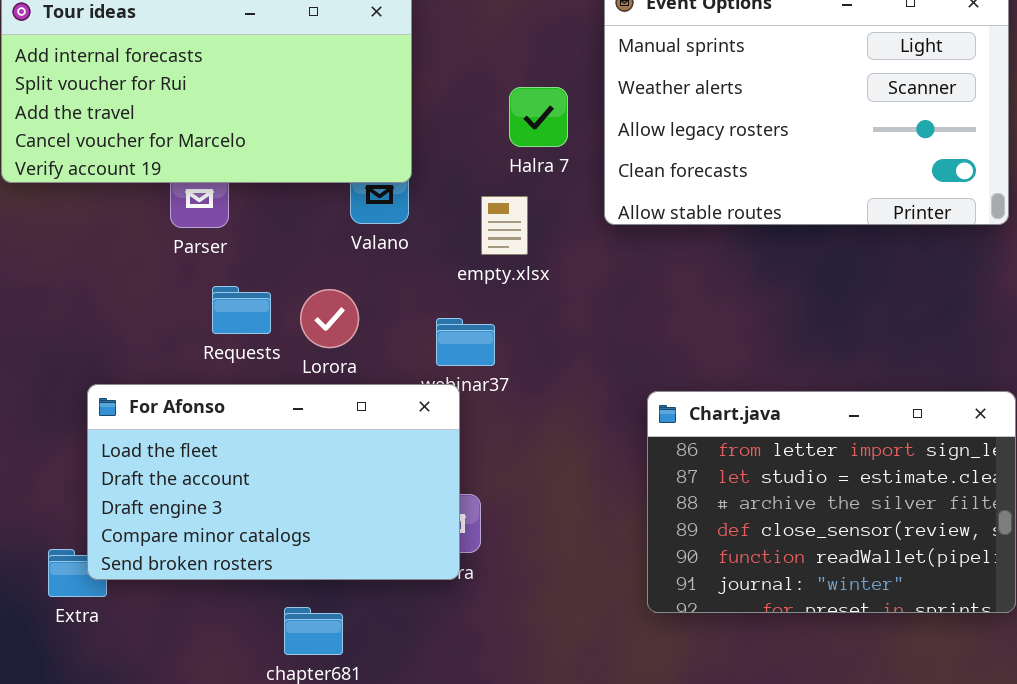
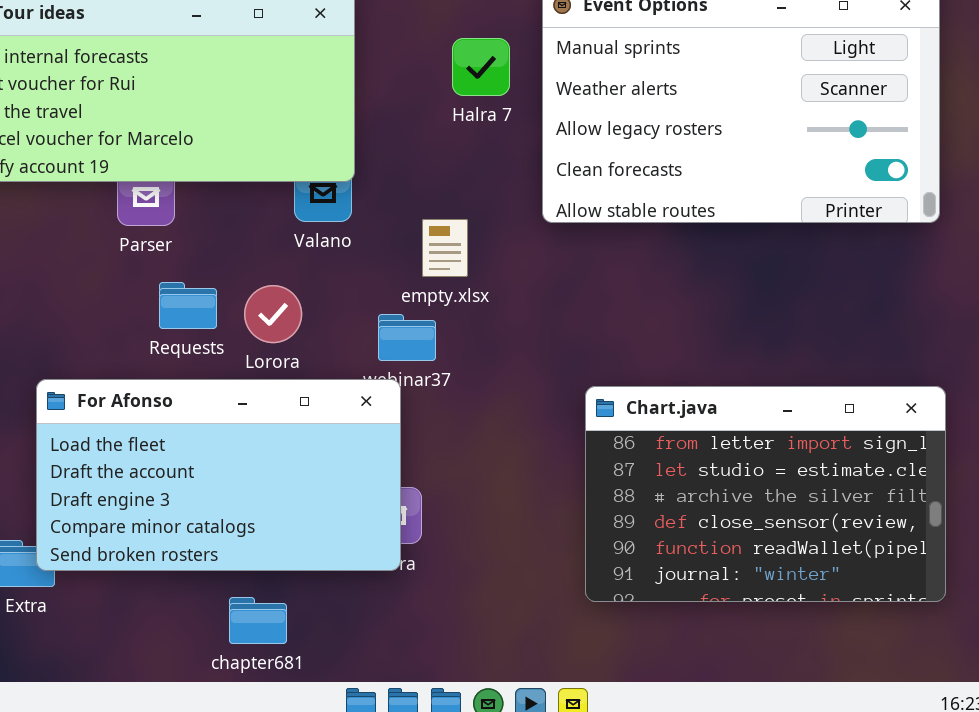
Halra 7: [509,87,568,147] -> [452,38,510,96], moved
empty.xlsx: [481,196,528,255] -> [422,219,468,277], moved

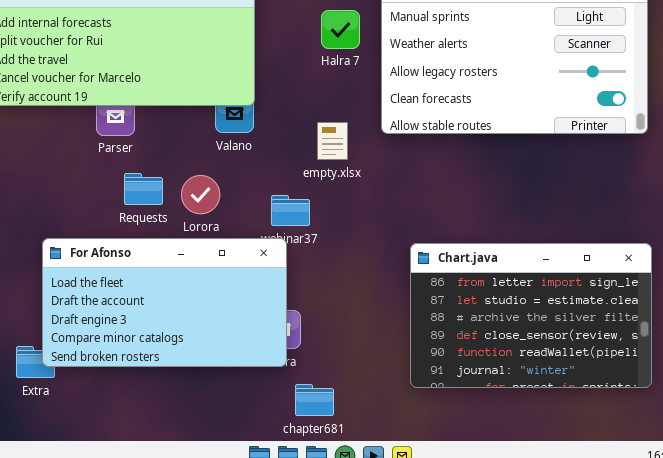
empty.xlsx: [422,219,468,277] -> [317,122,348,160], moved
chapter681: [229,597,287,644] -> [295,384,334,416], moved

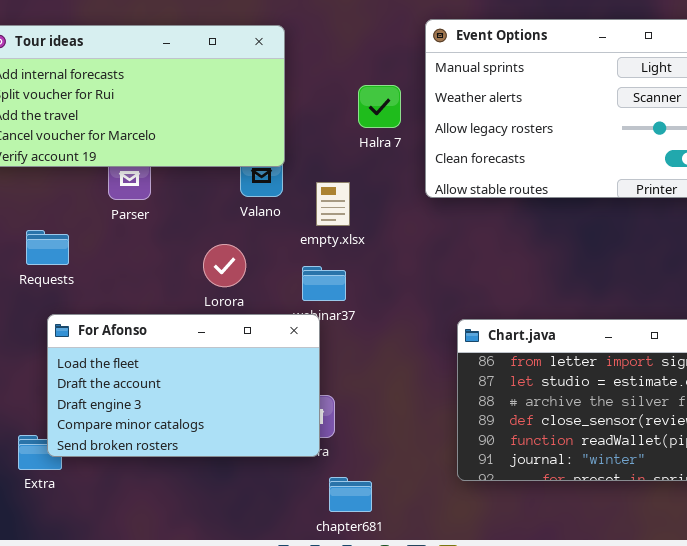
Halra 7: [321,10,360,49] -> [358,85,401,128], moved
empty.xlsx: [317,122,348,160] -> [316,182,350,226], moved
Requests: [124,173,163,205] -> [26,230,69,265], moved

